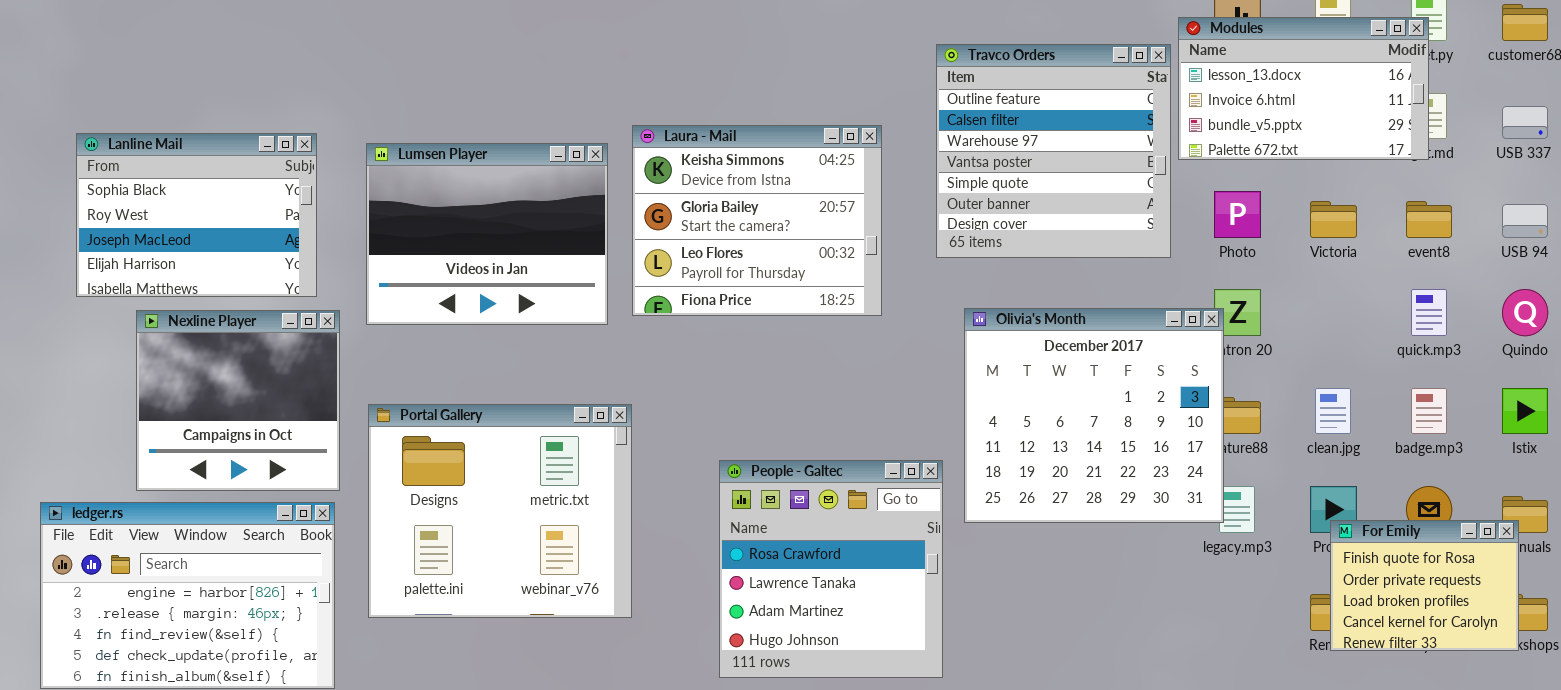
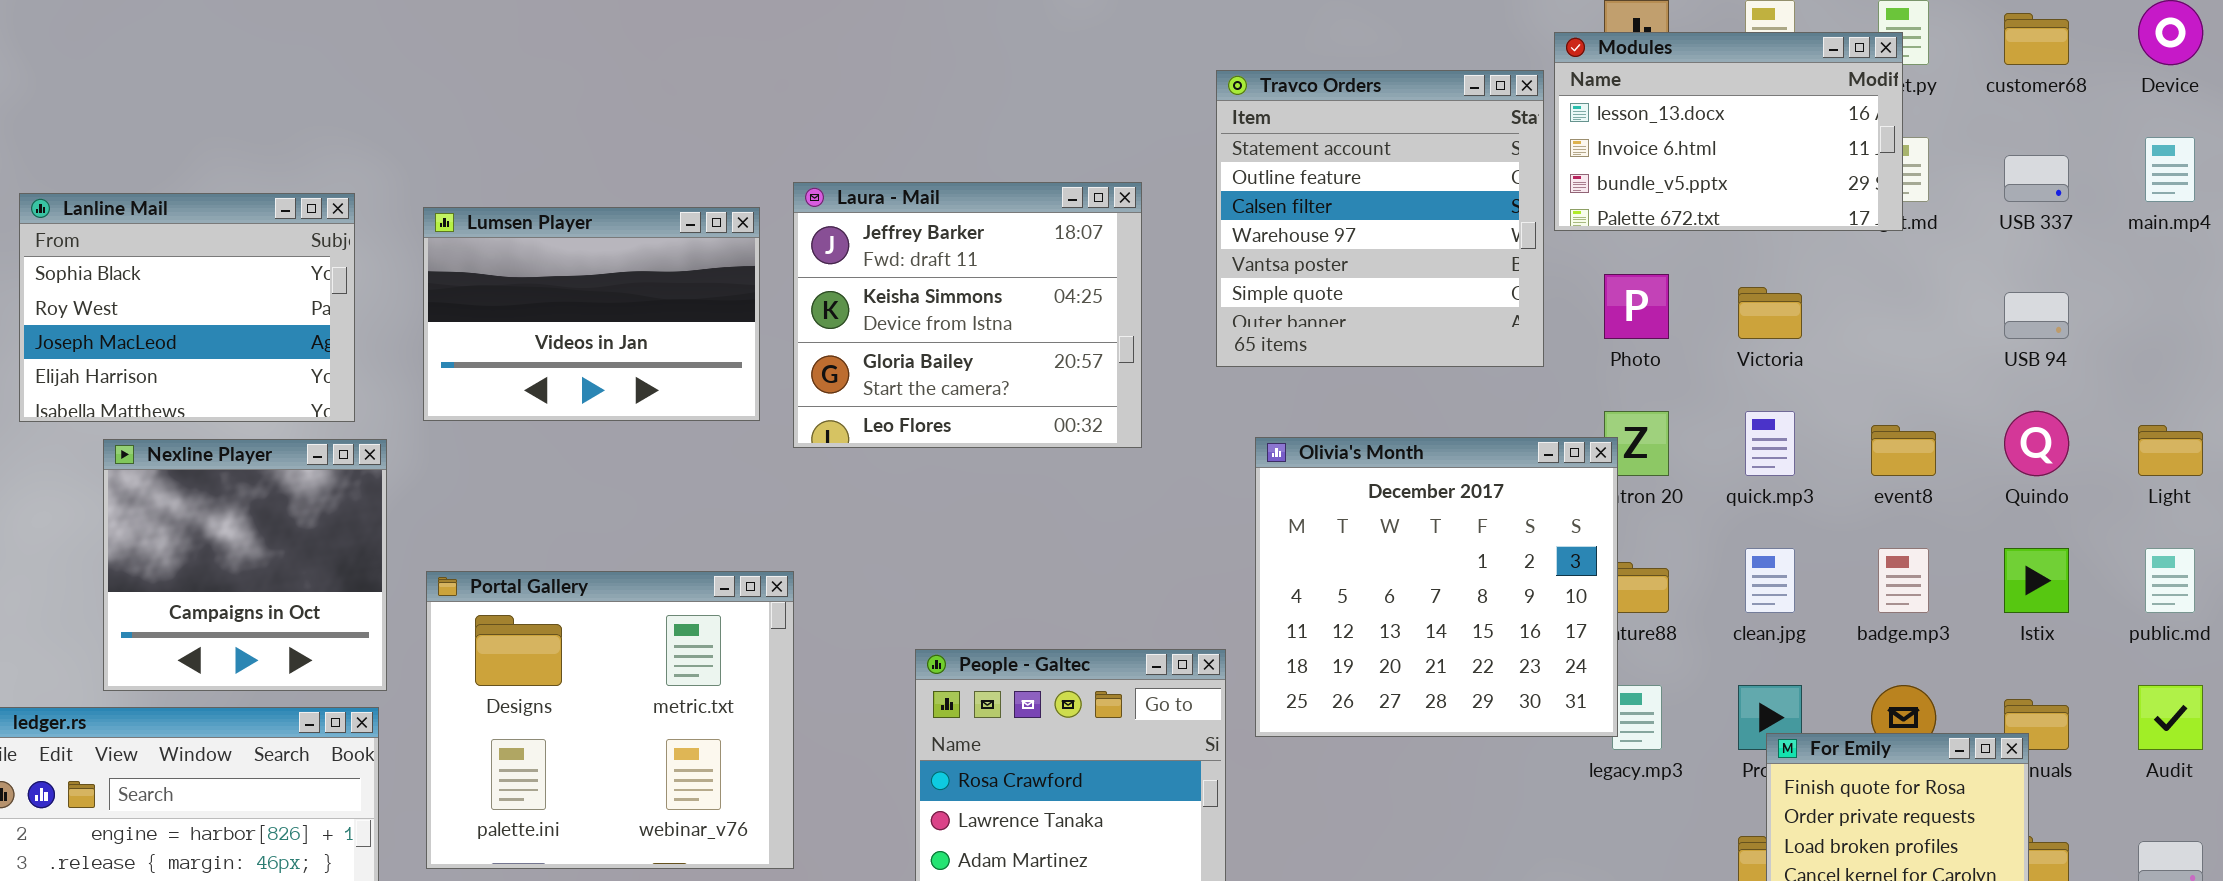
Travco Orders: [936,44,1171,258] -> [1216,70,1544,367], scrolled up 1 row
Laura - Mail: [632,125,882,316] -> [793,182,1142,448], scrolled up 1 row
Lumsen Player: [366,143,608,325] -> [423,207,760,421], resized
event8: [1406,201,1452,238] -> [1871,425,1936,476], moved
quick.mp3: [1411,289,1447,336] -> [1745,411,1795,476], moved

